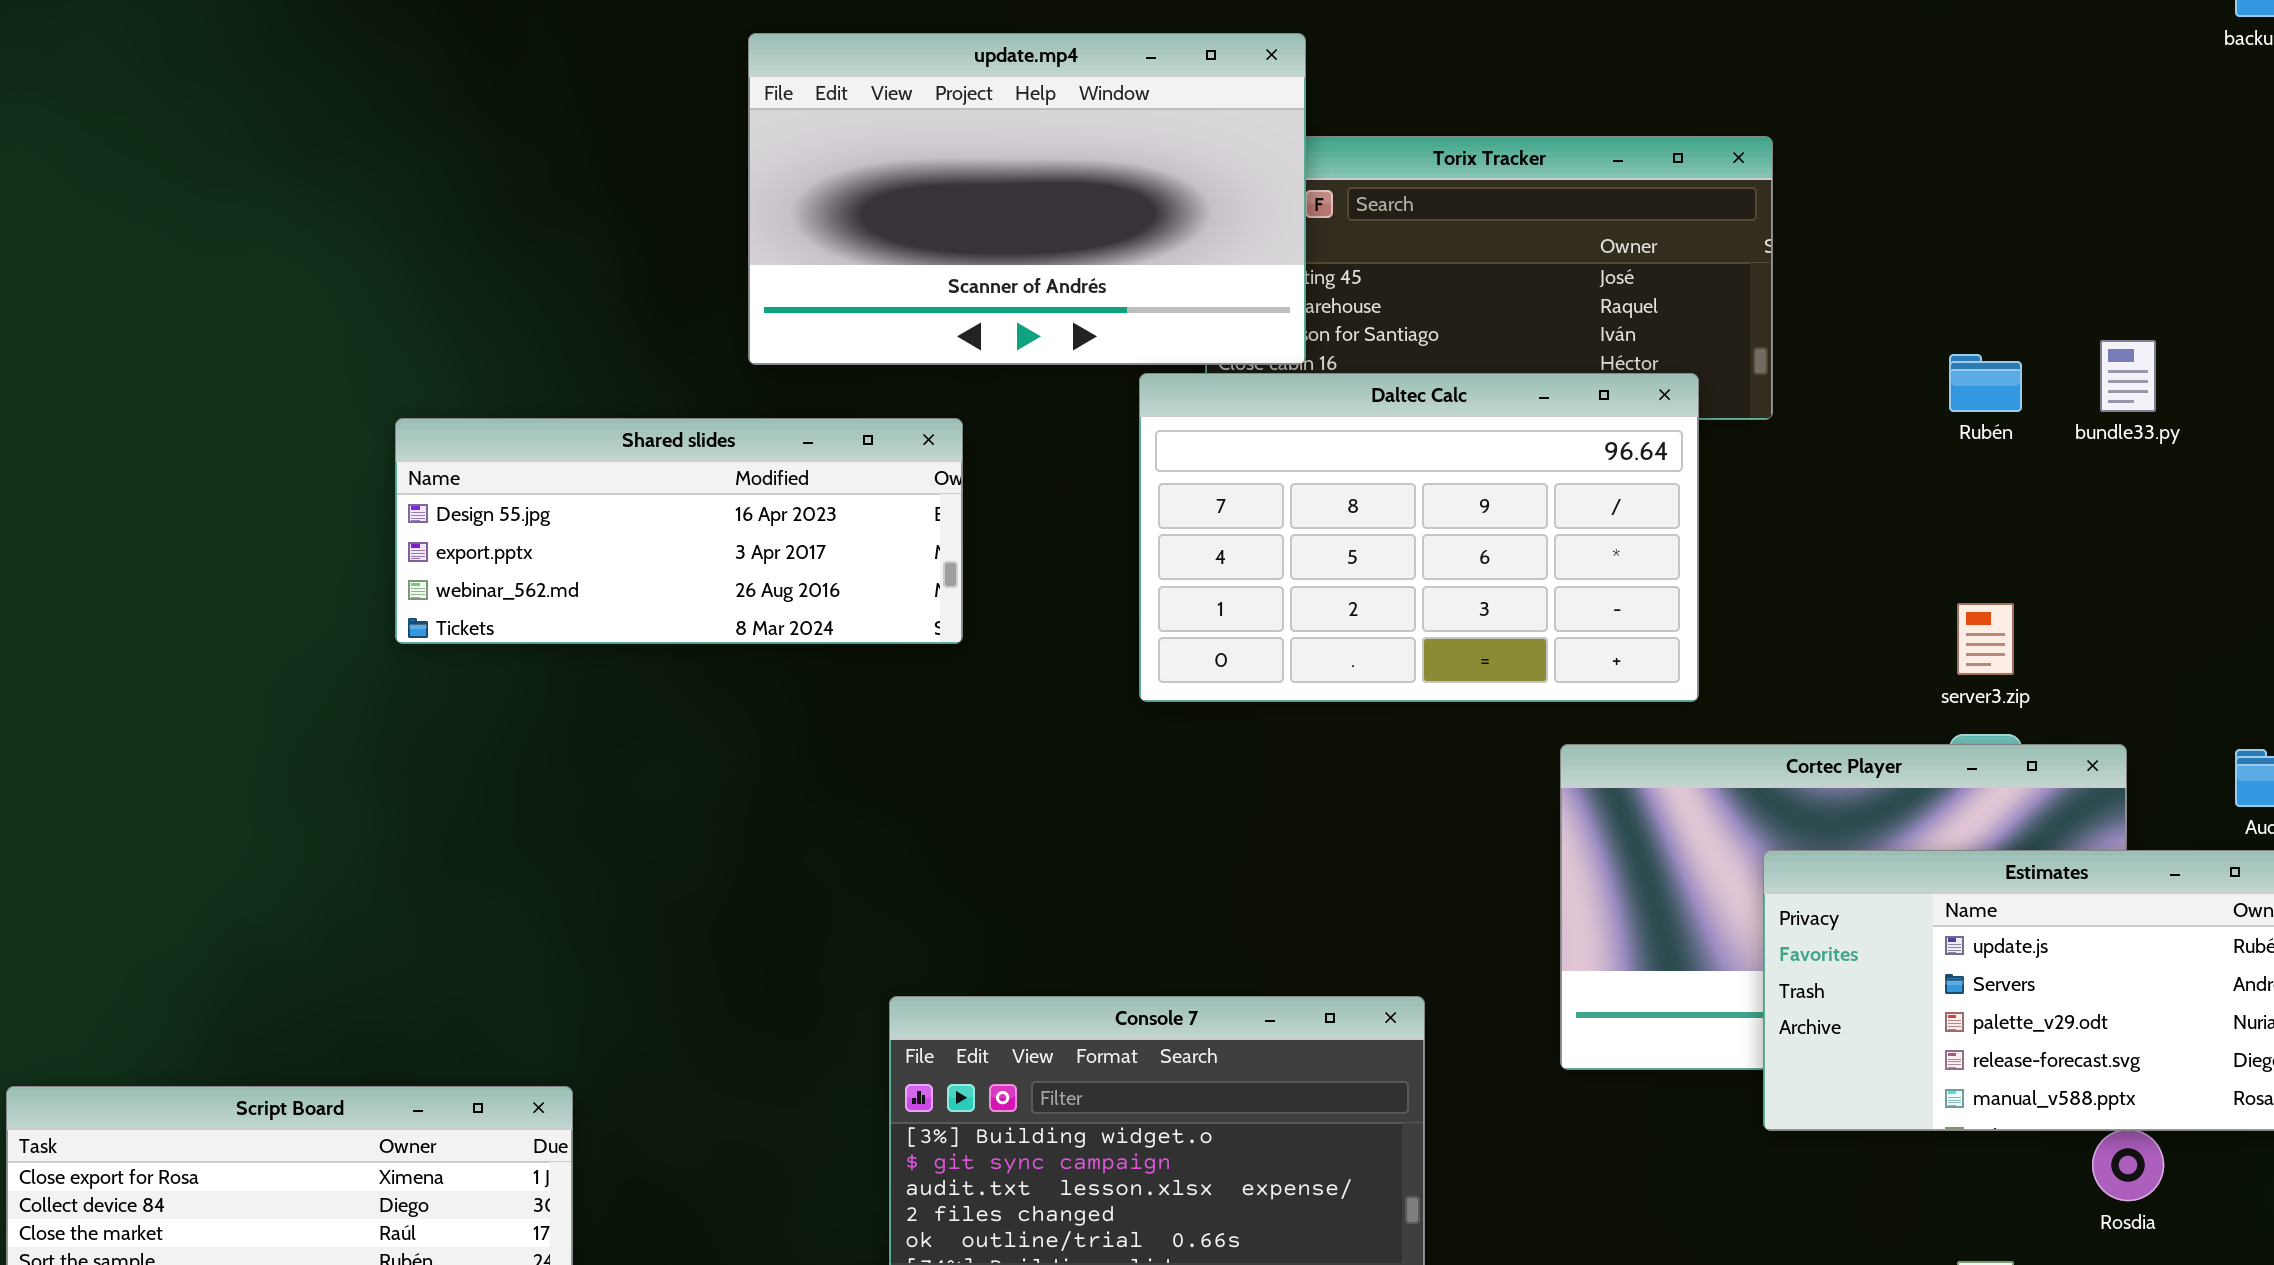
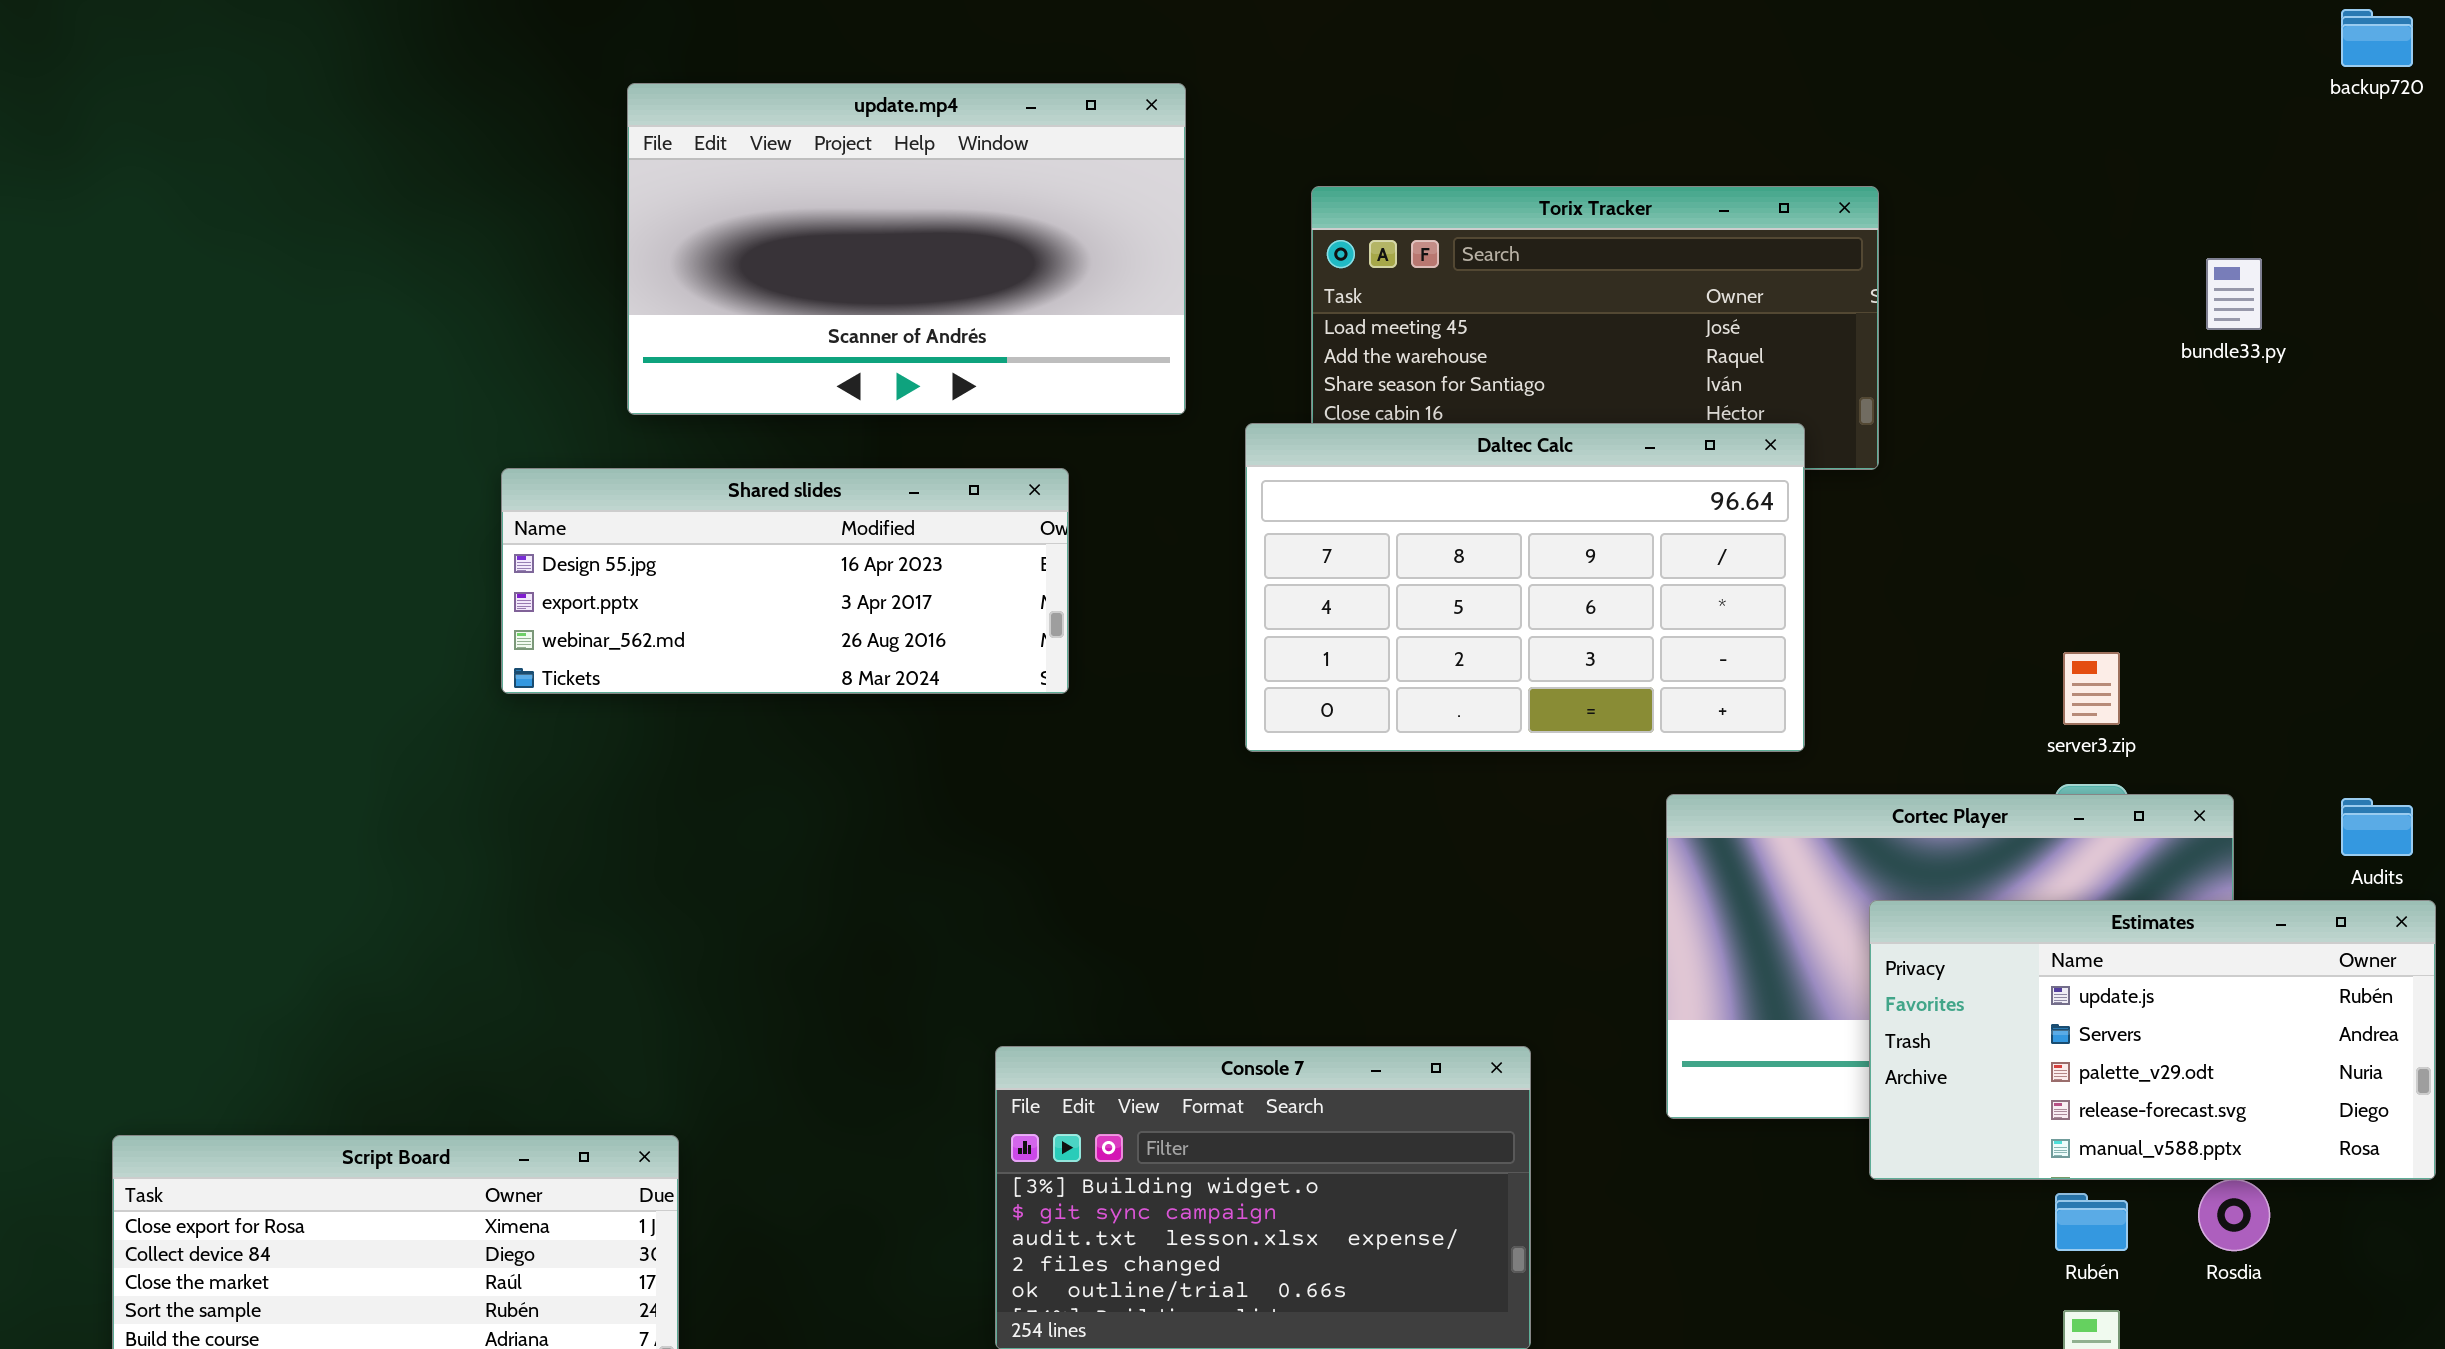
update.mp4: [748,33,1306,365] -> [627,83,1186,415], moved
bundle33.py: [2100,340,2156,412] -> [2206,258,2262,330], moved
Rubén: [1949,354,2022,412] -> [2055,1193,2128,1251], moved

